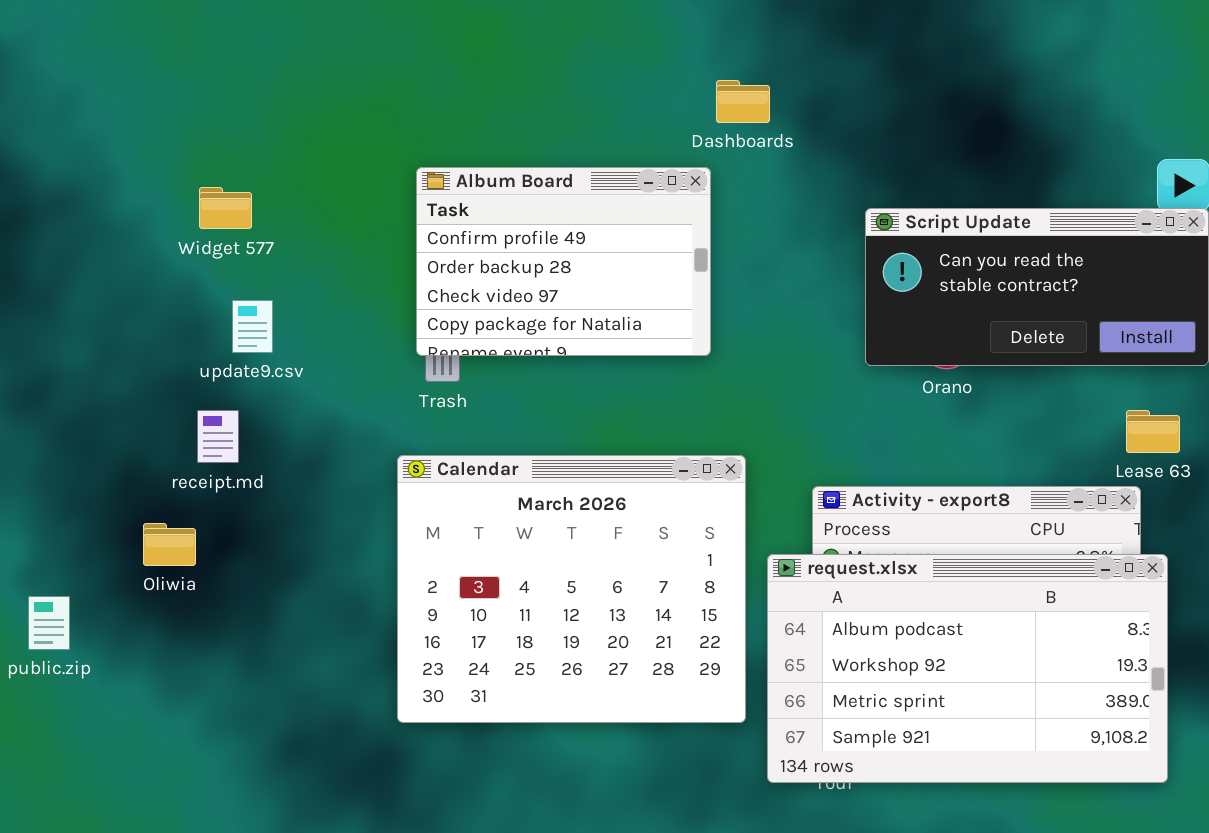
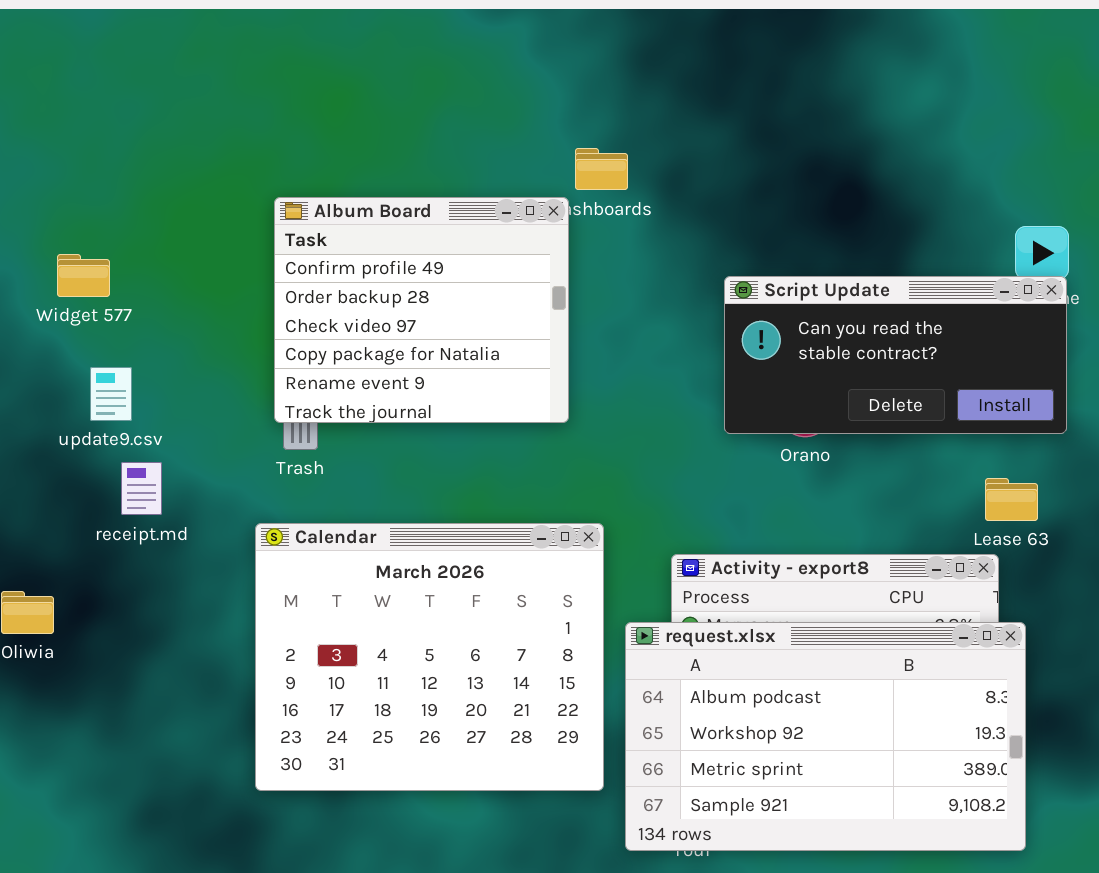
Album Board: [416,167,711,356] -> [274,197,569,423], resized
receipt.md: [197,410,239,463] -> [121,462,162,515], moved

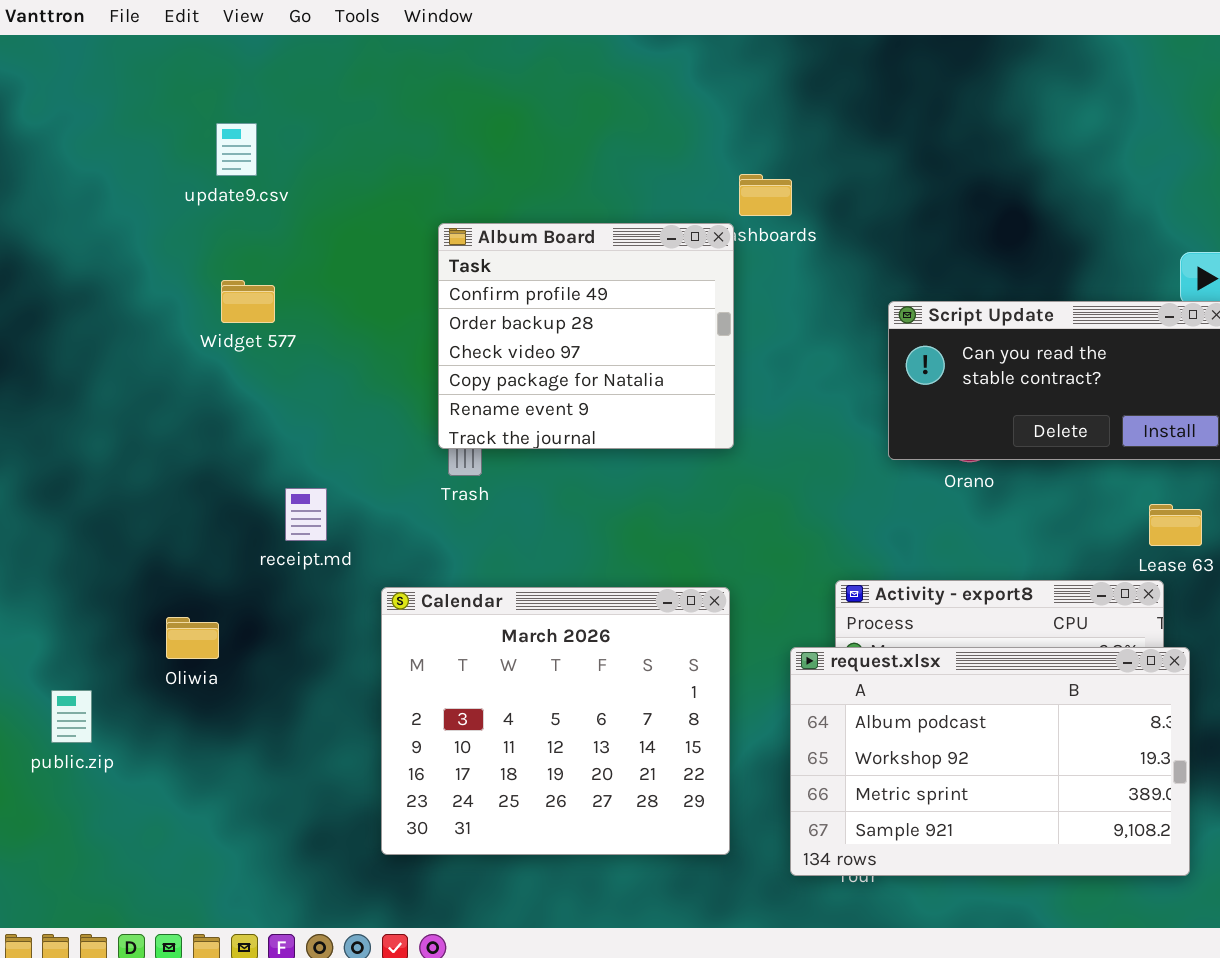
update9.csv: [90,367,132,421] -> [216,123,257,176], moved
Calendar: [255,523,604,791] -> [381,587,730,855], moved

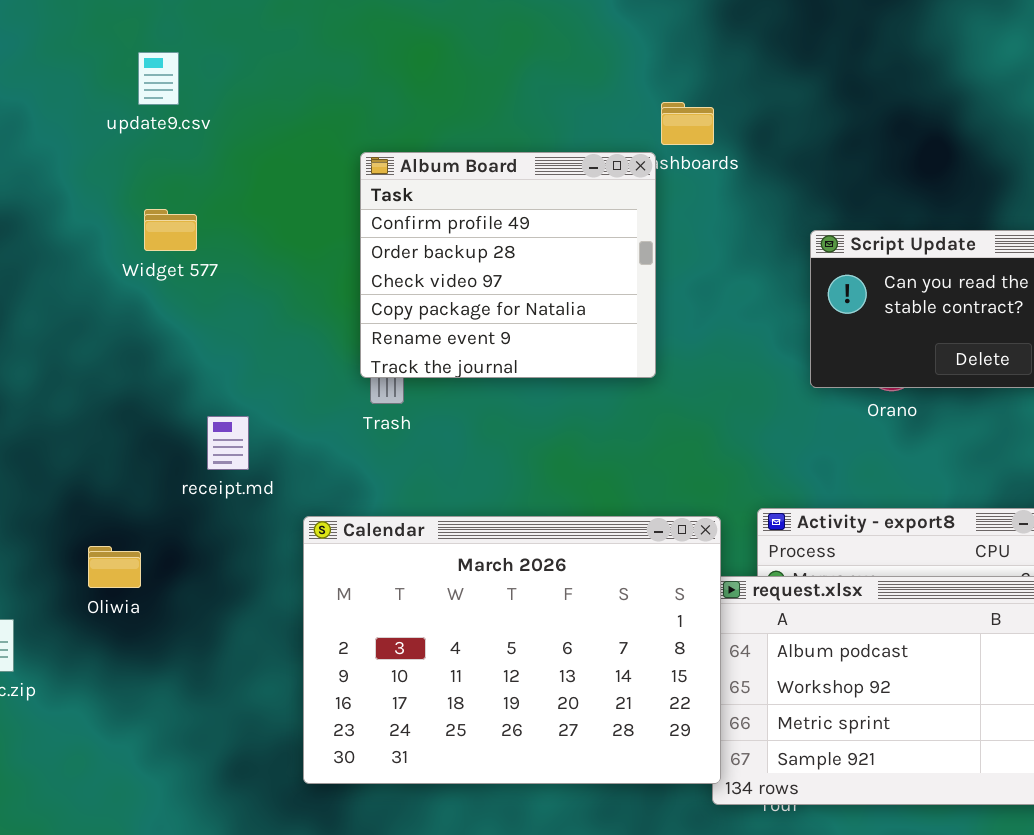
Calendar: [381,587,730,855] -> [303,516,721,784], resized

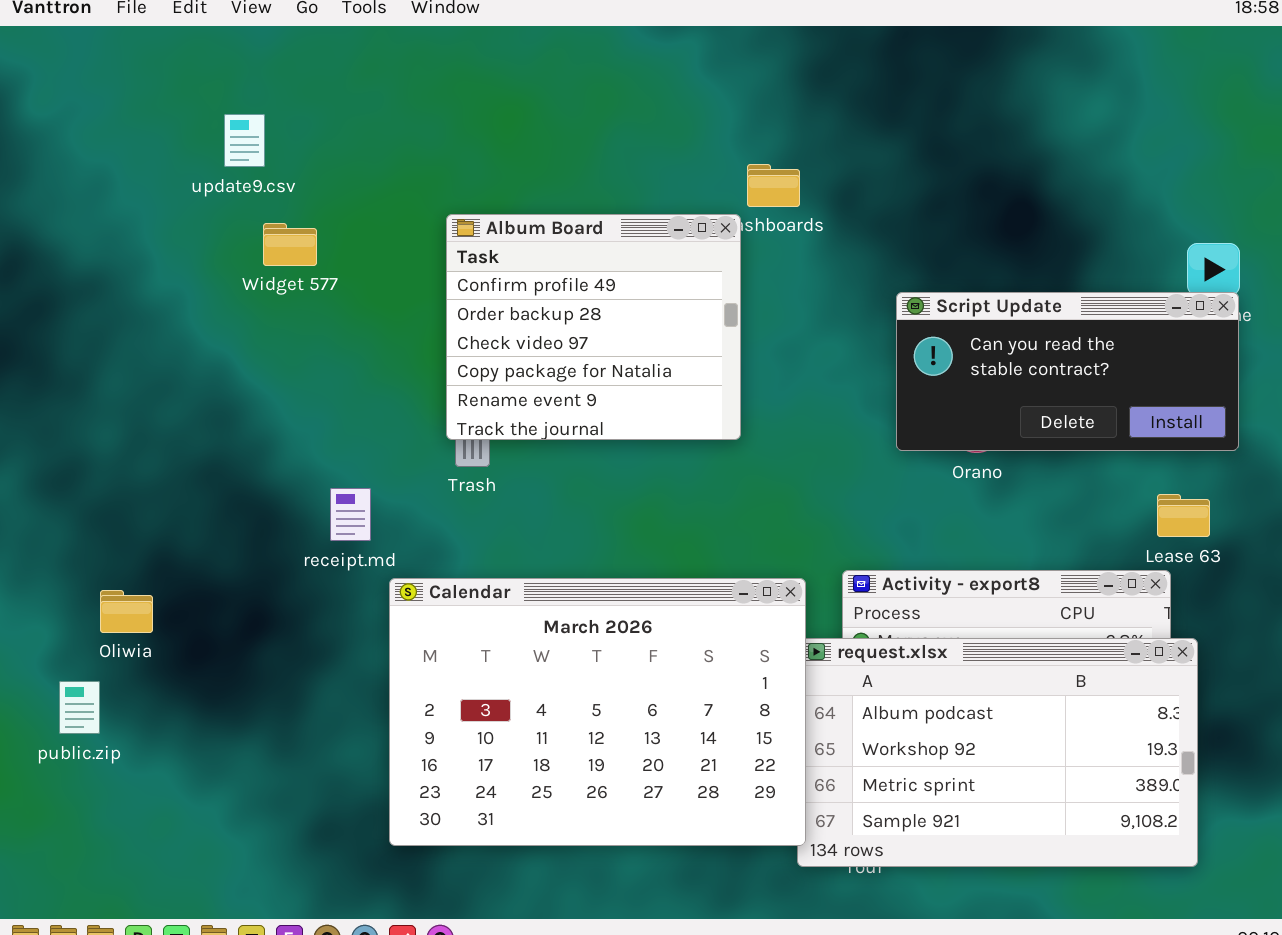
Widget 577: [144,209,197,251] -> [263,223,317,266], moved
receipt.md: [207,416,249,470] -> [330,488,371,541], moved
Oliwia: [88,546,141,588] -> [100,590,153,633], moved

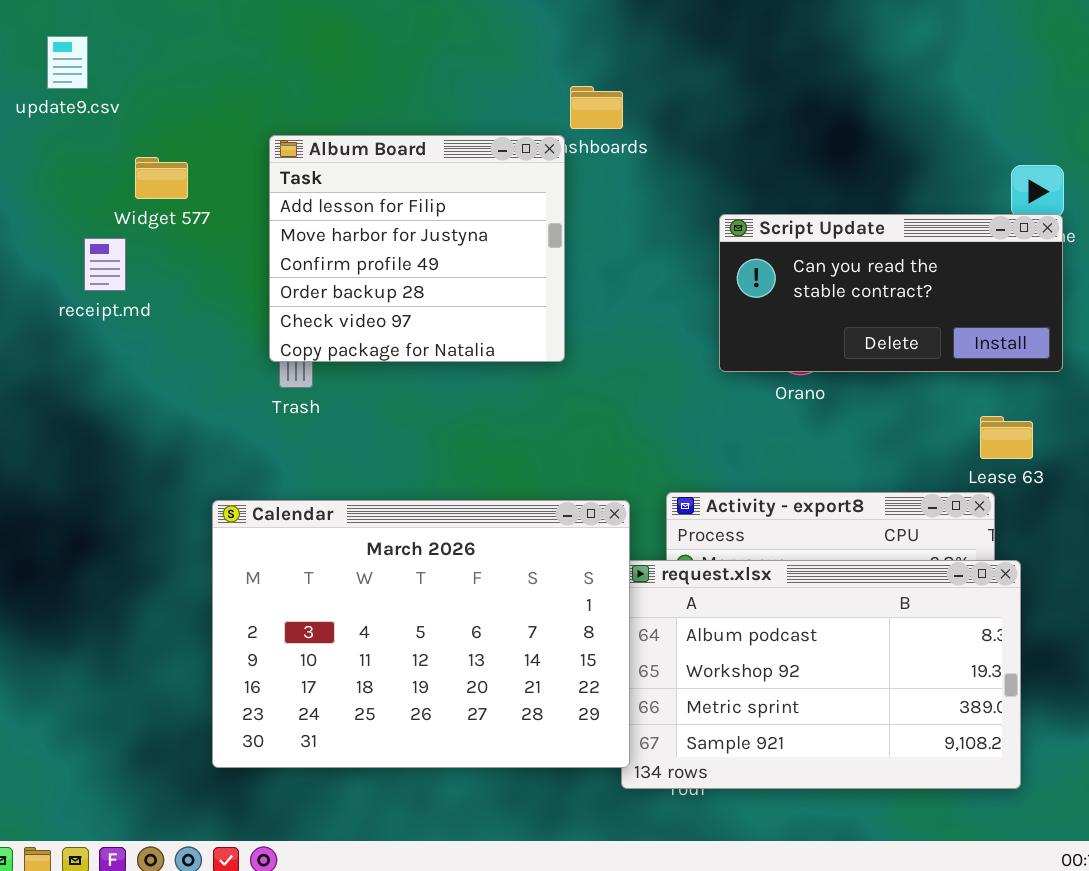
Album Board: [446,214,741,440] -> [269,135,565,362], scrolled up 2 rows
Widget 577: [263,223,317,266] -> [135,157,188,199], moved
receipt.md: [330,488,371,541] -> [84,238,126,291], moved

